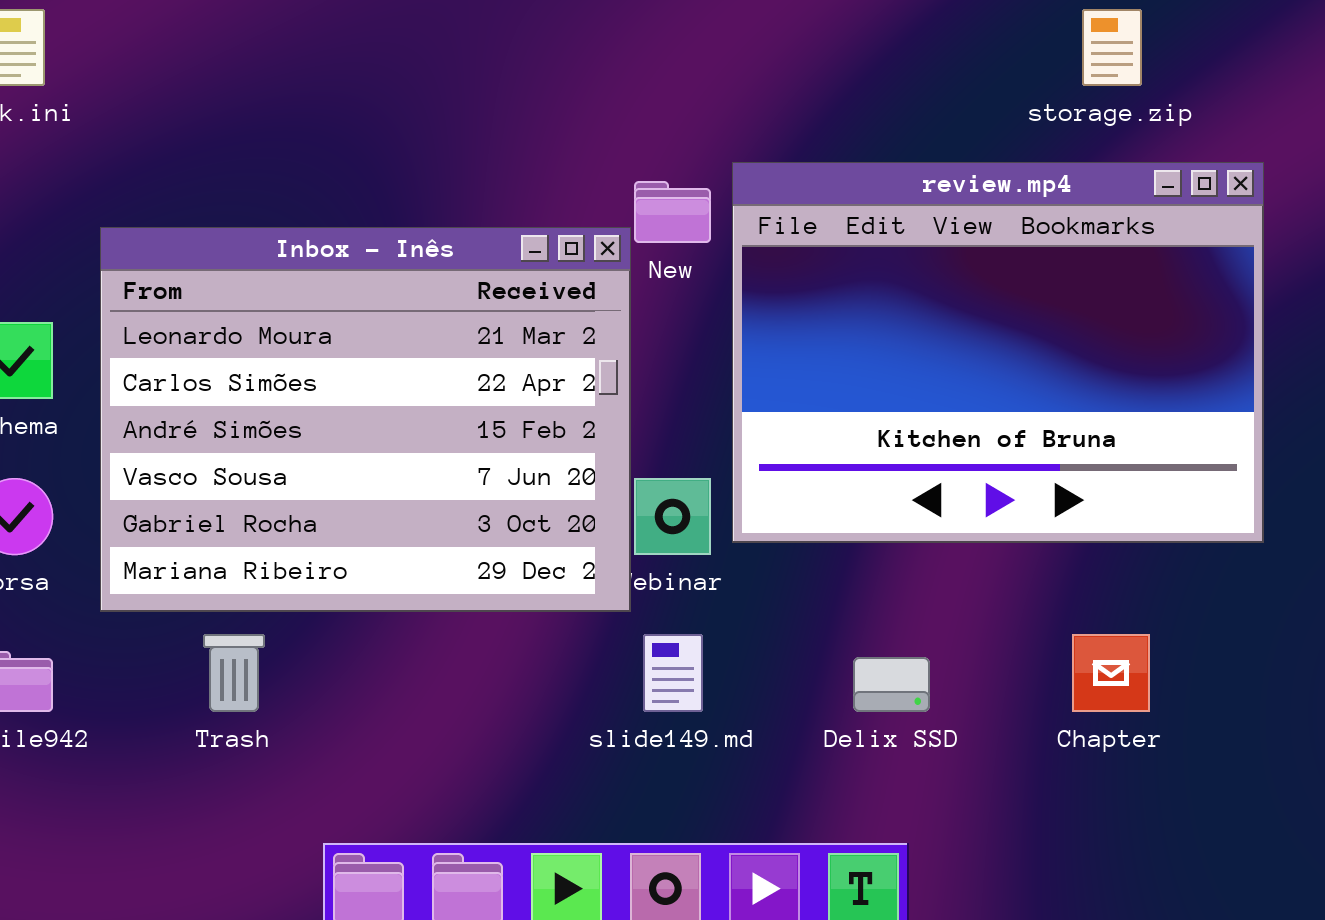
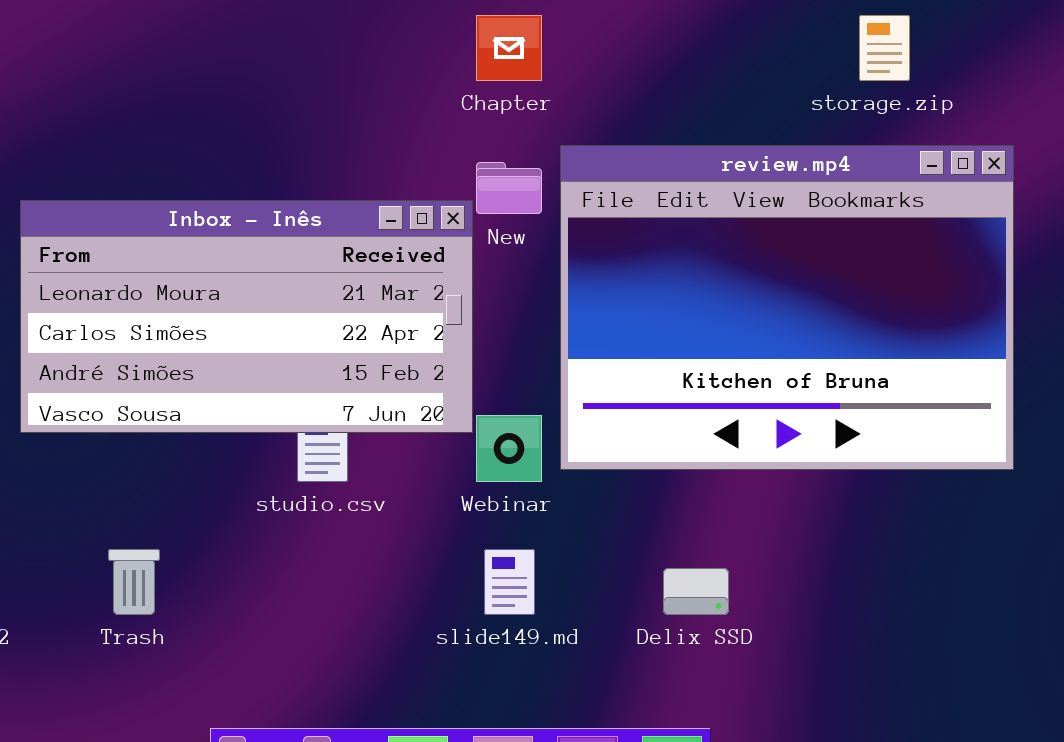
Inbox - Inês: [100,227,631,612] -> [20,200,473,433], resized
Chapter: [1072,634,1150,712] -> [476,15,542,81], moved

